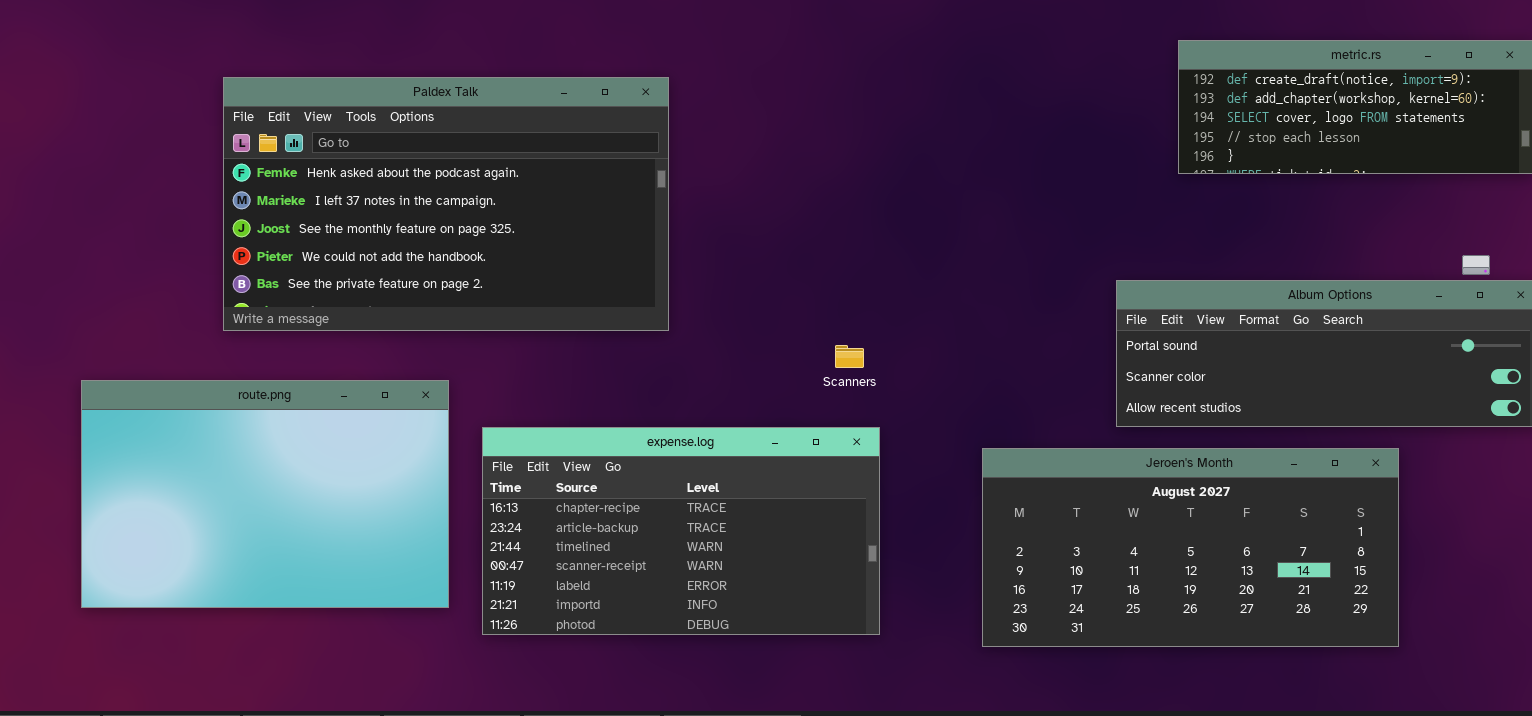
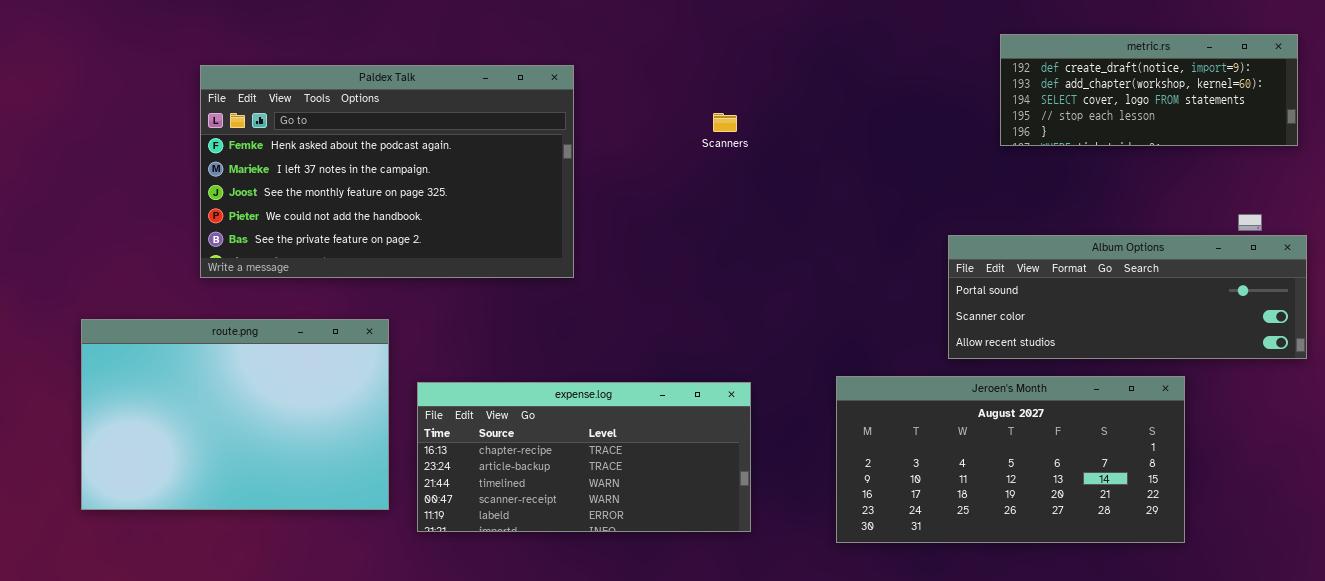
Scanners: [835,345,864,368] -> [713,113,737,132], moved
expense.log: [482,427,880,635] -> [417,382,751,532], resized

